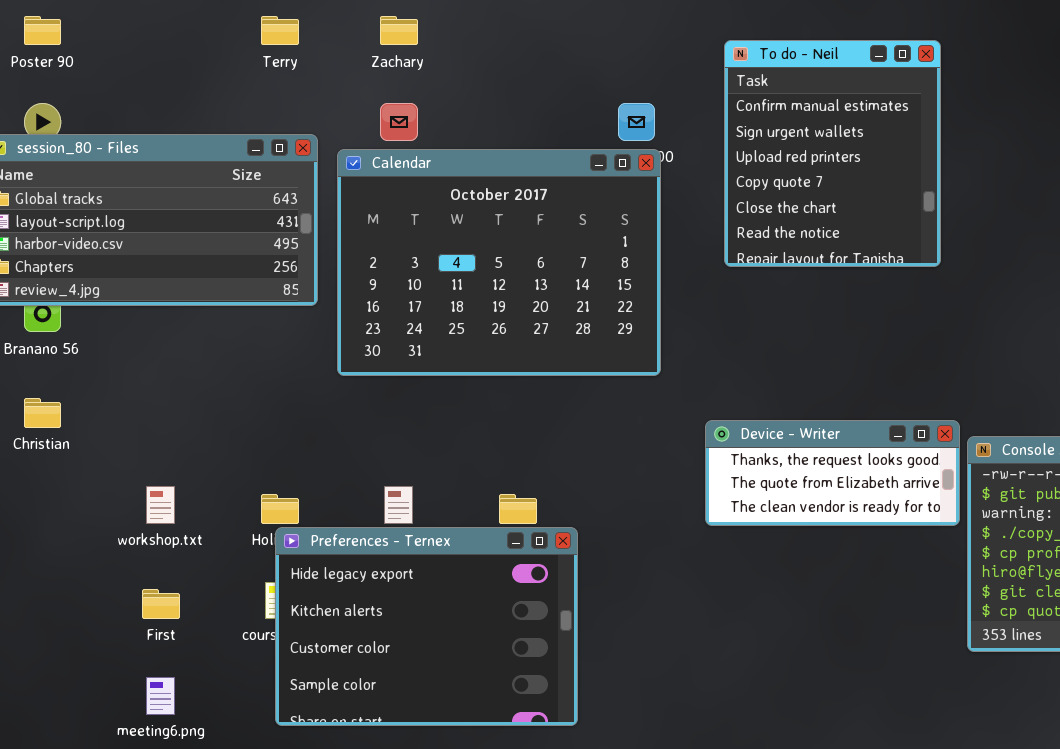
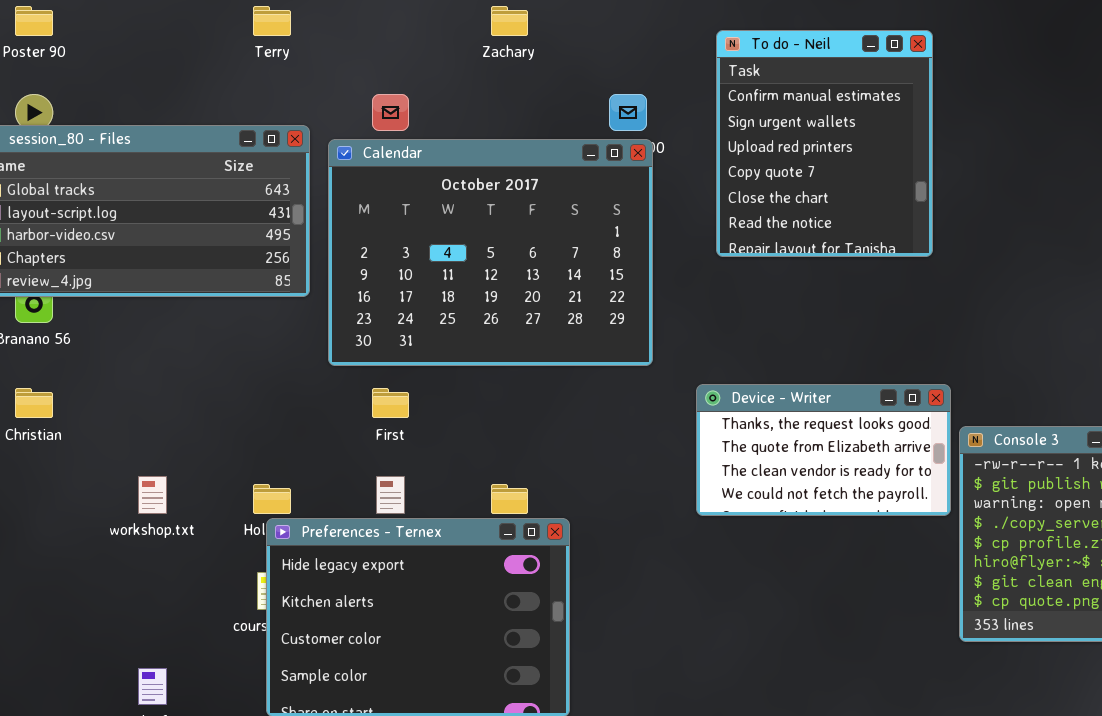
Zachary: [380,16,418,45] -> [491,6,528,36], moved
Device - Writer: [705,420,960,526] -> [696,384,951,516], resized
First: [142,589,180,619] -> [372,388,409,418], moved

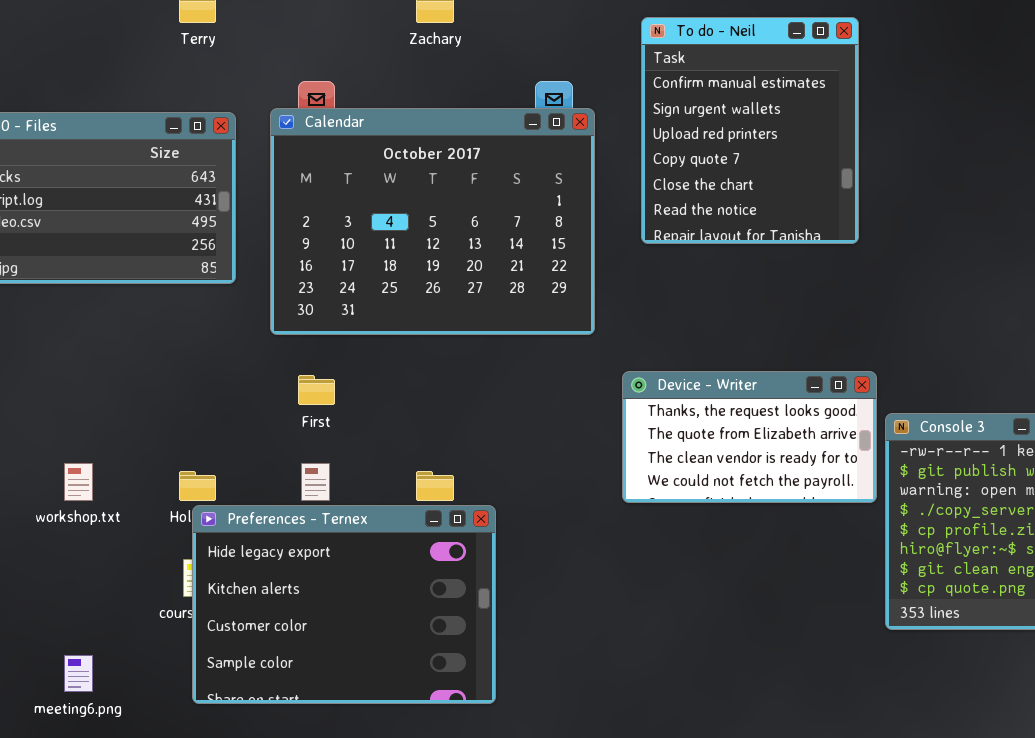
Calendar: [328,139,653,366] -> [270,108,595,335], moved

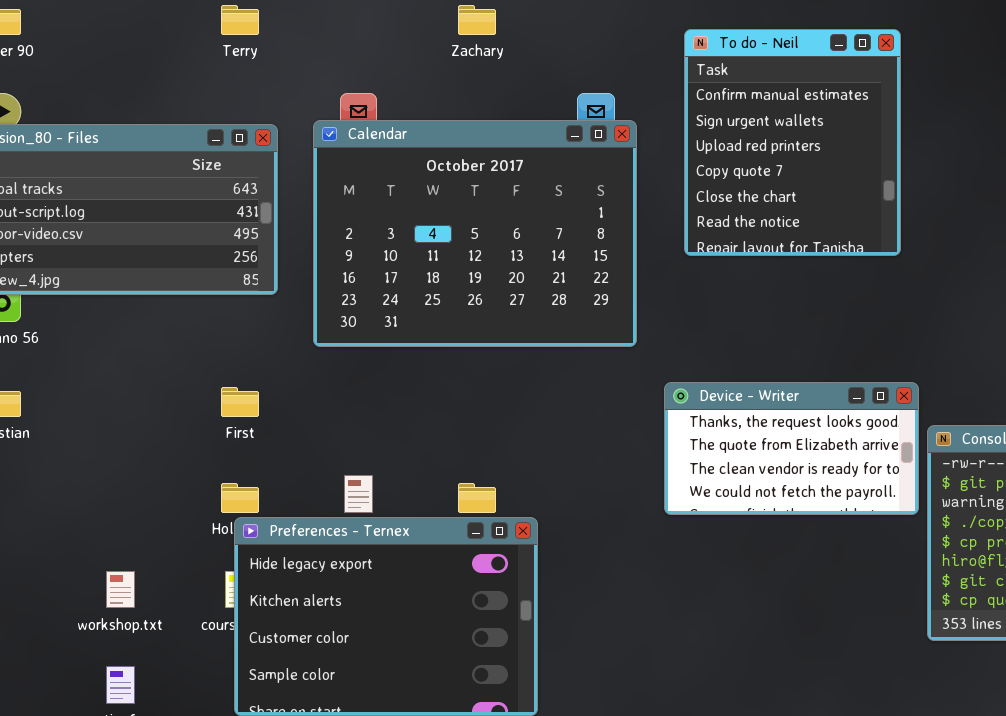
First: [298,375,335,405] -> [221,387,259,417], moved
workshop.txt: [64,463,93,501] -> [106,571,135,608], moved

